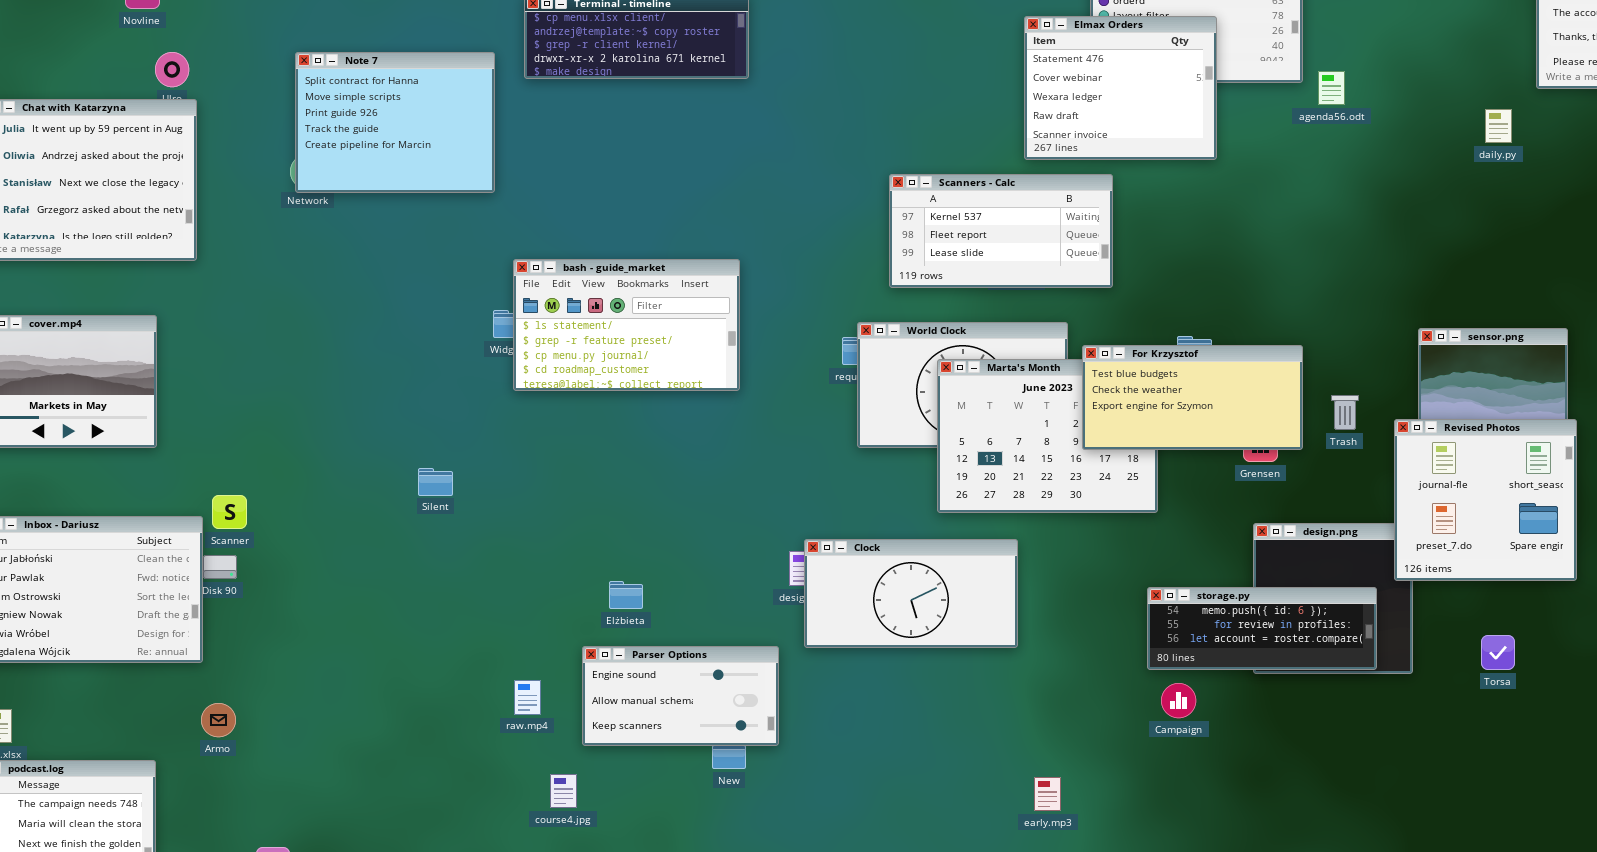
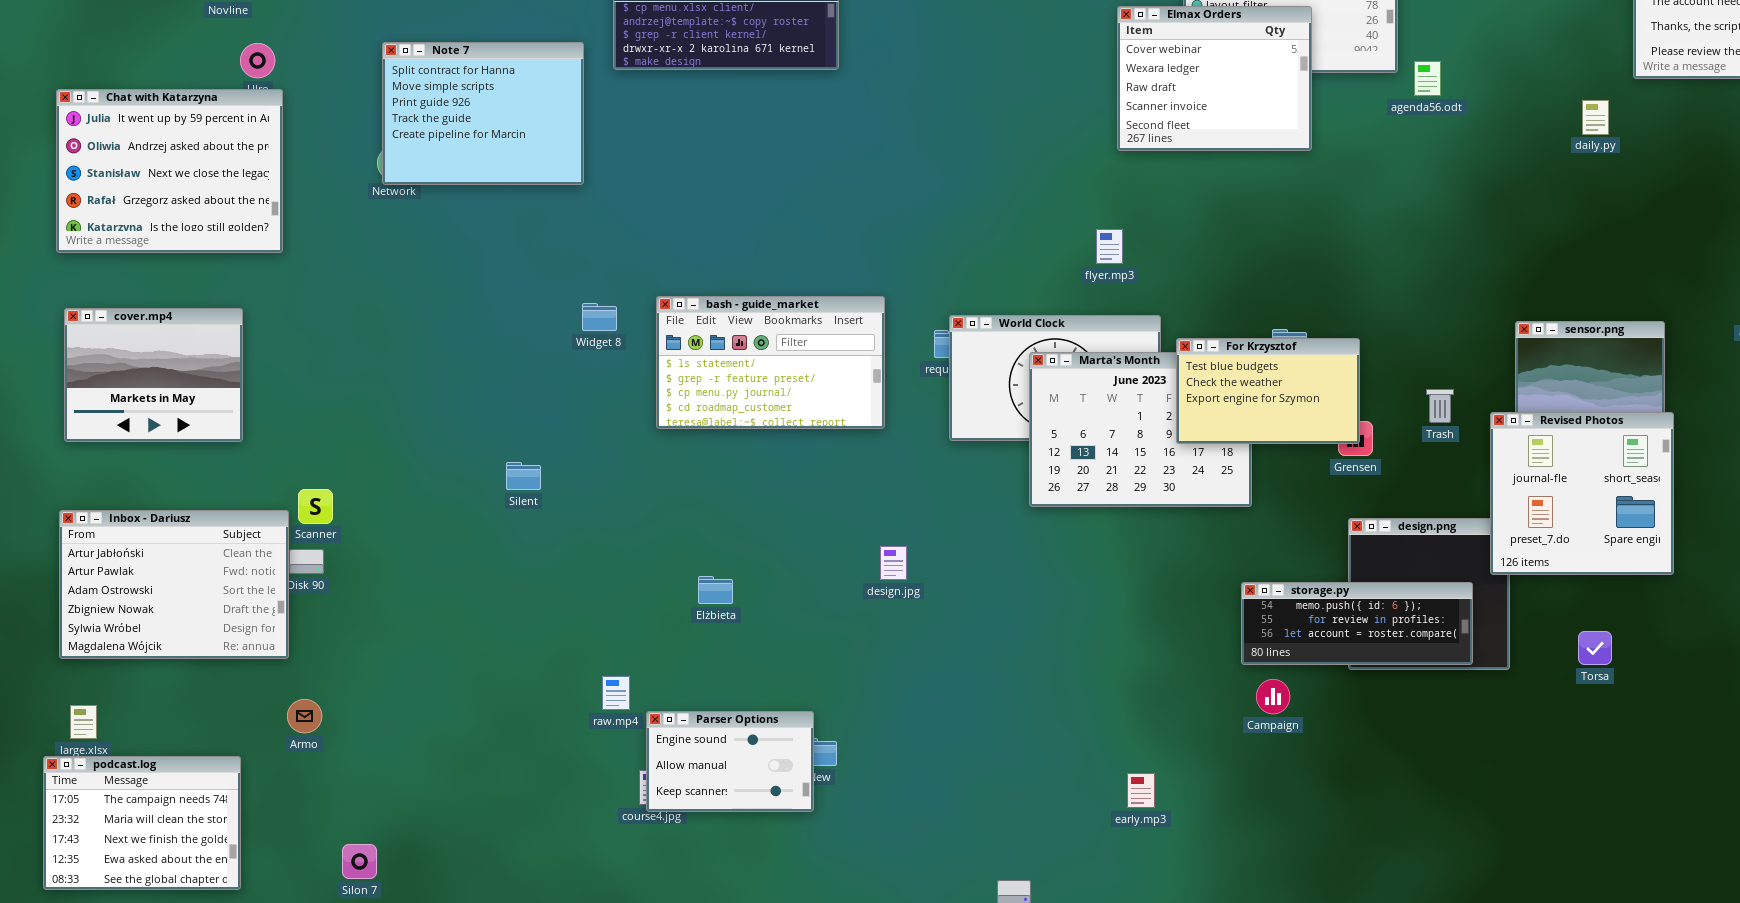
Elmax Orders: [1024,16,1217,160] -> [1117,6,1312,151], scrolled down 1 row
Scanners - Calc: [889,174,1113,288] -> none, closed
bash - guide_market: [513,259,740,391] -> [656,296,885,429], moved
For Krzysztof: [1082,345,1303,450] -> [1176,338,1360,444], resized
Clock: [804,539,1018,648] -> none, closed
Parser Options: [582,646,779,746] -> [646,711,814,812], moved, resized

